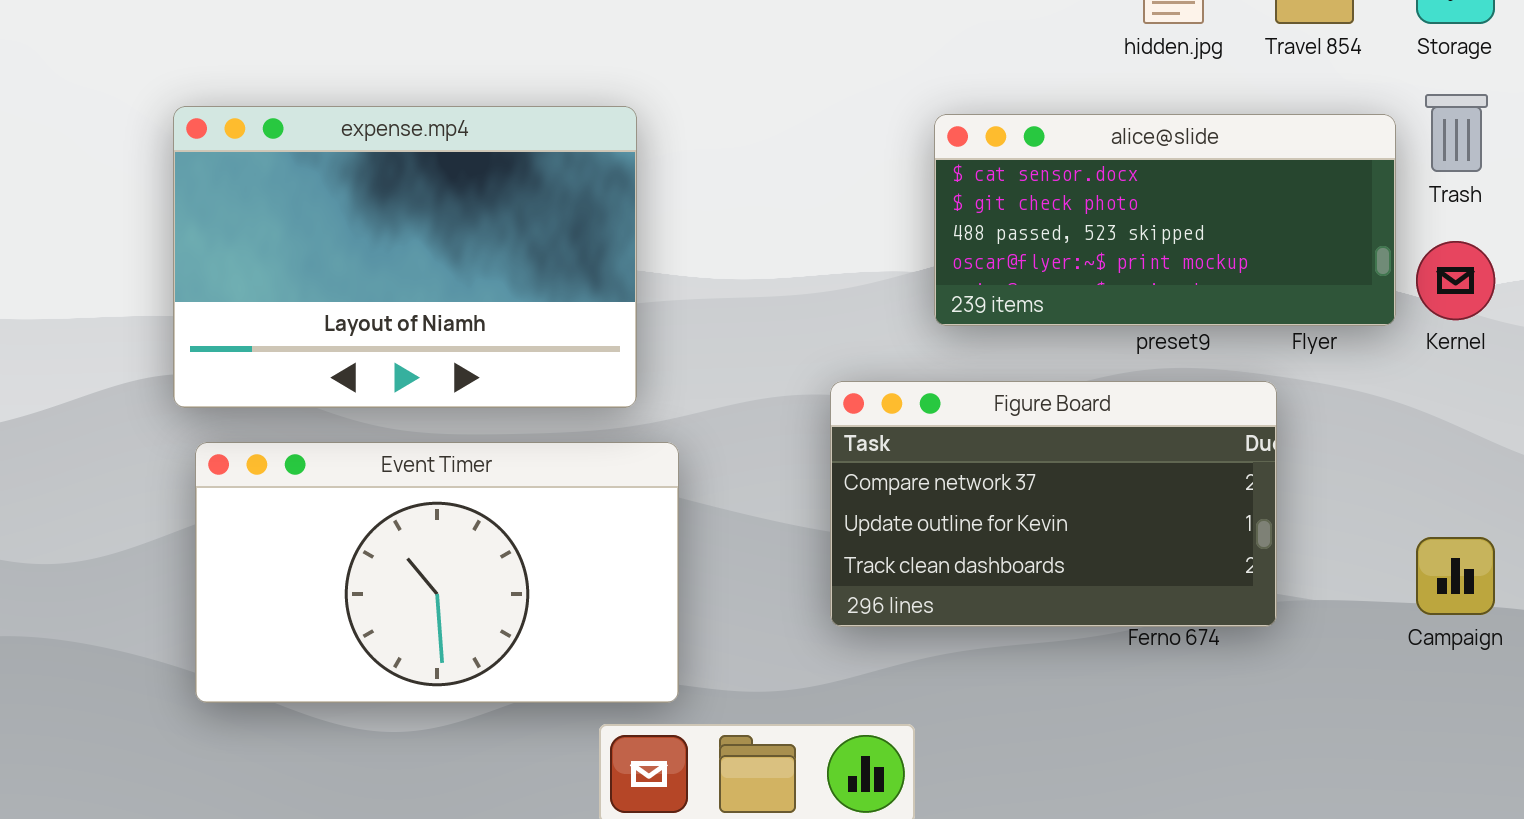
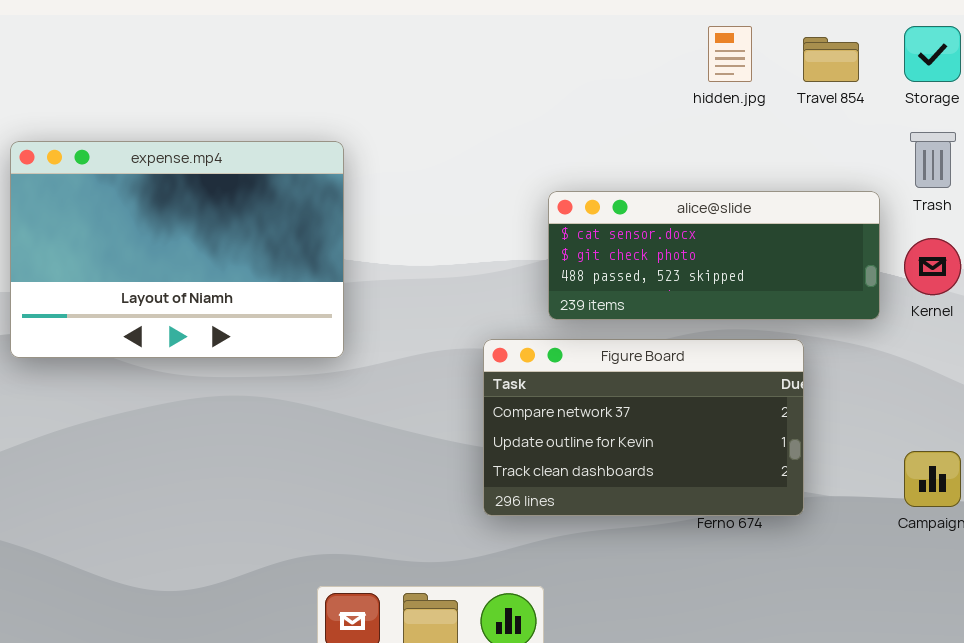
alice@slide: [934,114,1396,326] -> [548,191,880,320], moved, resized
Event Timer: [195,442,679,703] -> none, closed

